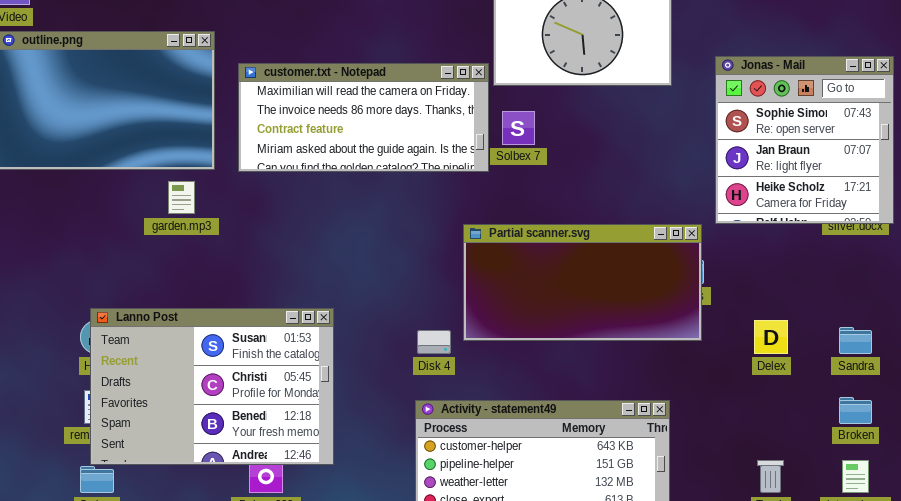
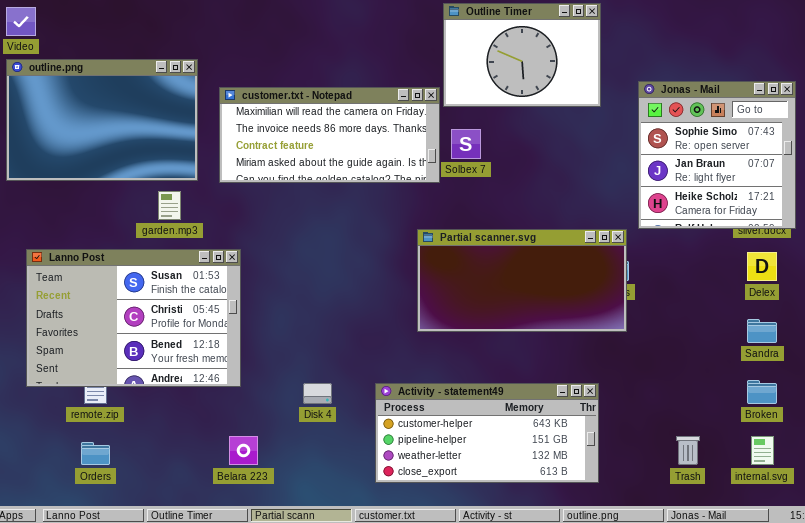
Lanno Post: [90,308,334,465] -> [26,249,241,387], moved
Delex: [754,320,788,354] -> [747,252,777,281], moved
Disk 4: [417,330,451,354] -> [303,383,332,404], moved

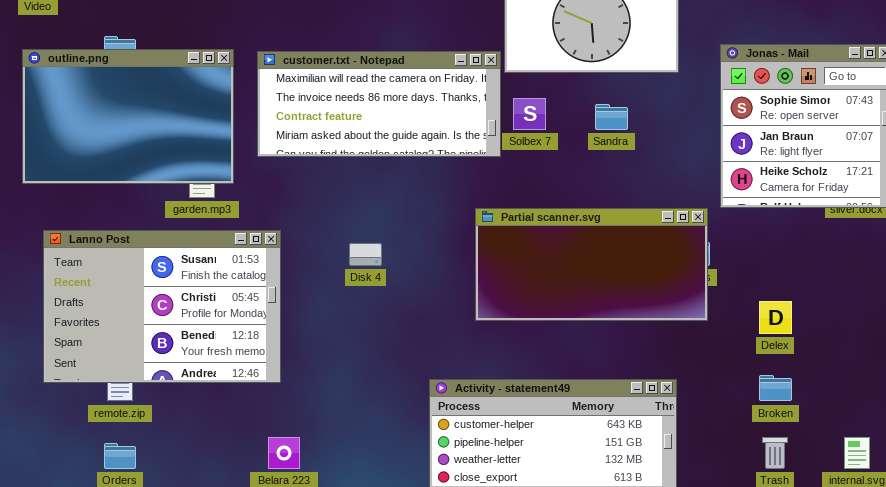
outline.png: [6,59,198,181] -> [22,49,234,184], moved
Delex: [747,252,777,281] -> [759,301,792,334], moved
Sandra: [747,319,777,343] -> [595,104,628,130], moved
Broken: [747,380,777,404] -> [759,375,792,401], moved
Disk 4: [303,383,332,404] -> [349,243,382,266], moved

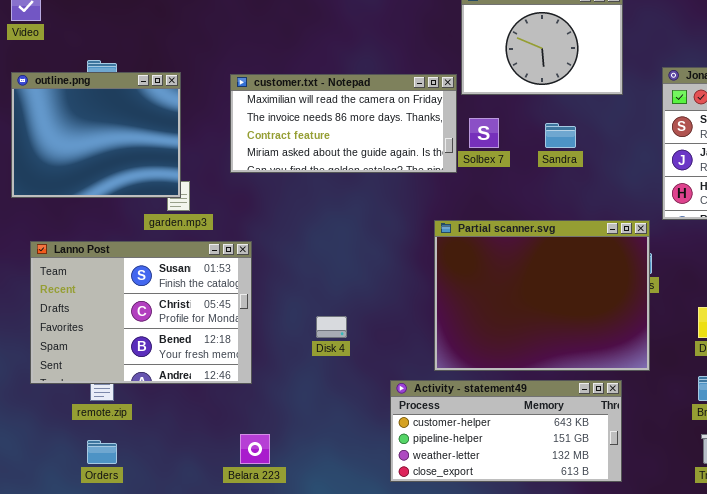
outline.png: [22,49,234,184] -> [11,72,181,198], resized
Partial scanner.svg: [475,208,708,321] -> [434,220,650,371], resized
Disk 4: [349,243,382,266] -> [316,316,347,338], moved

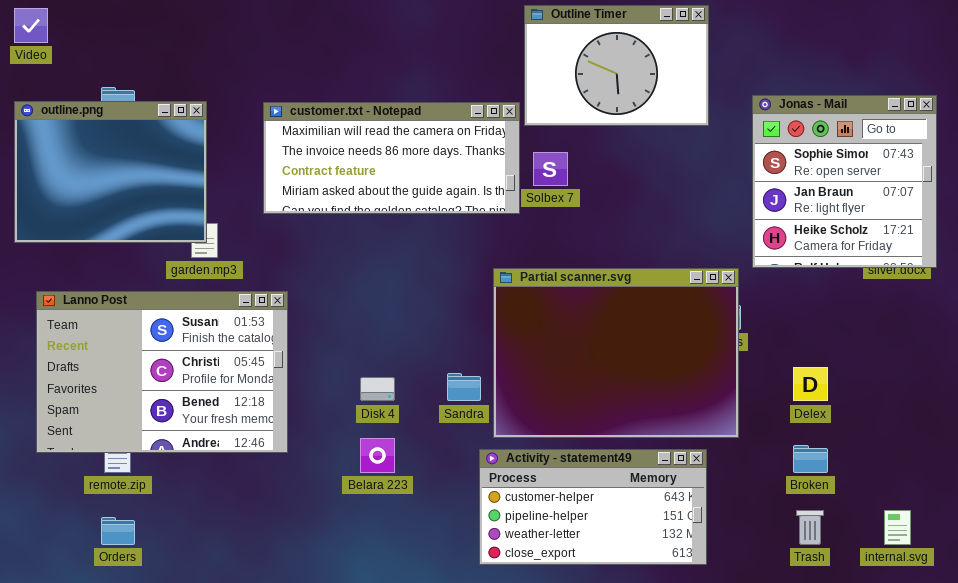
Sandra: [545,123,576,148] -> [447,373,481,401], moved
Activity - statement49: [390,380,622,482] -> [479,449,707,565], resized
Belara 223: [240,434,270,464] -> [360,438,395,473], moved

